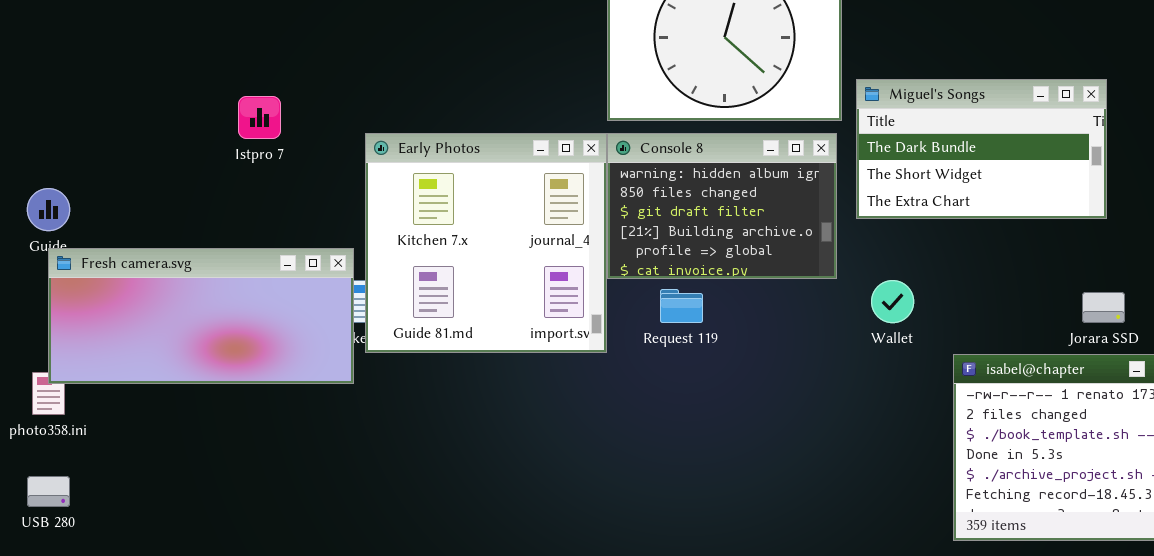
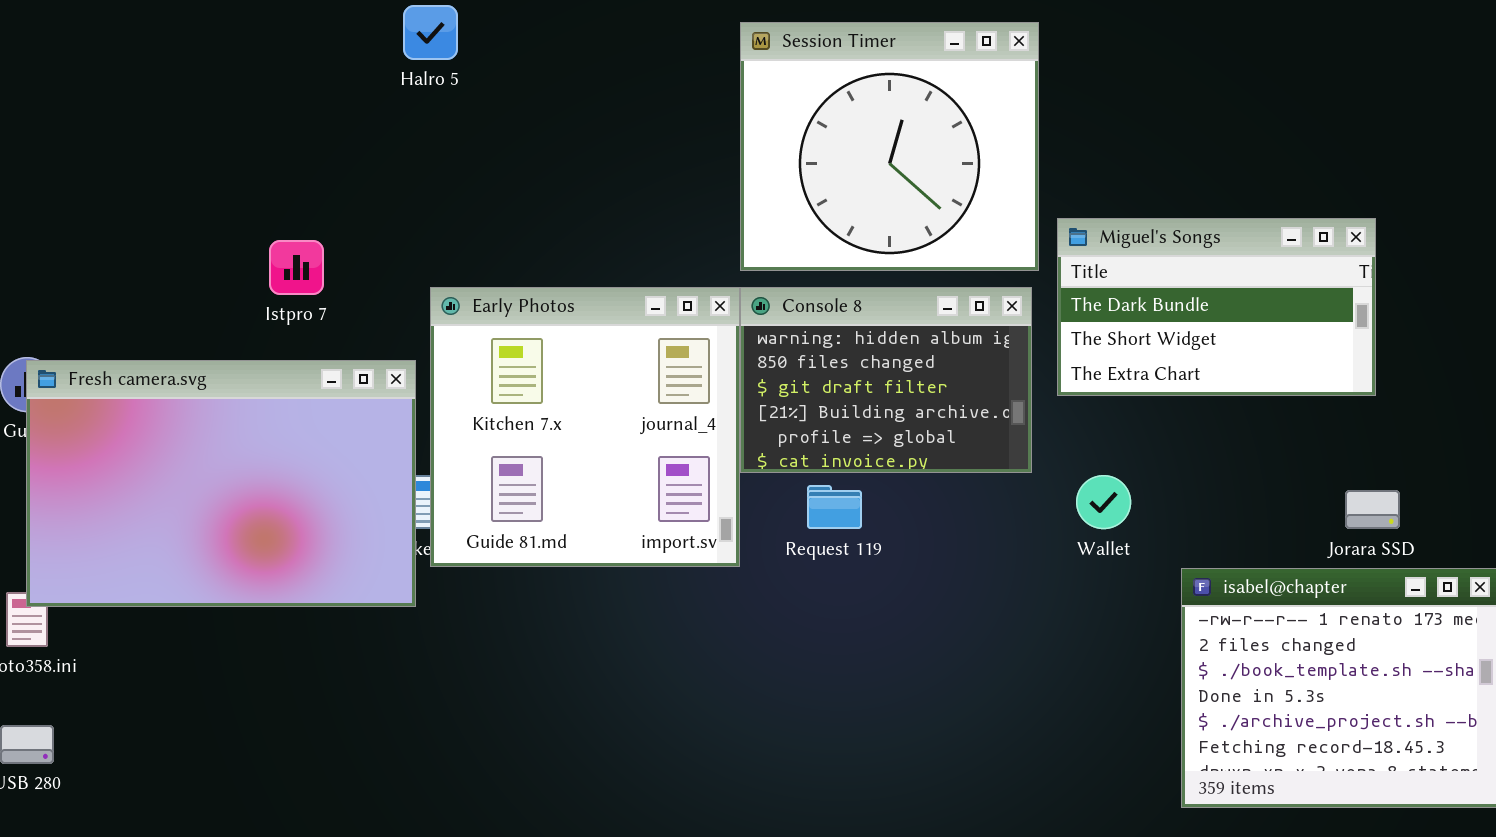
Fresh camera.svg: [48,248,354,384] -> [26,360,416,607], resized

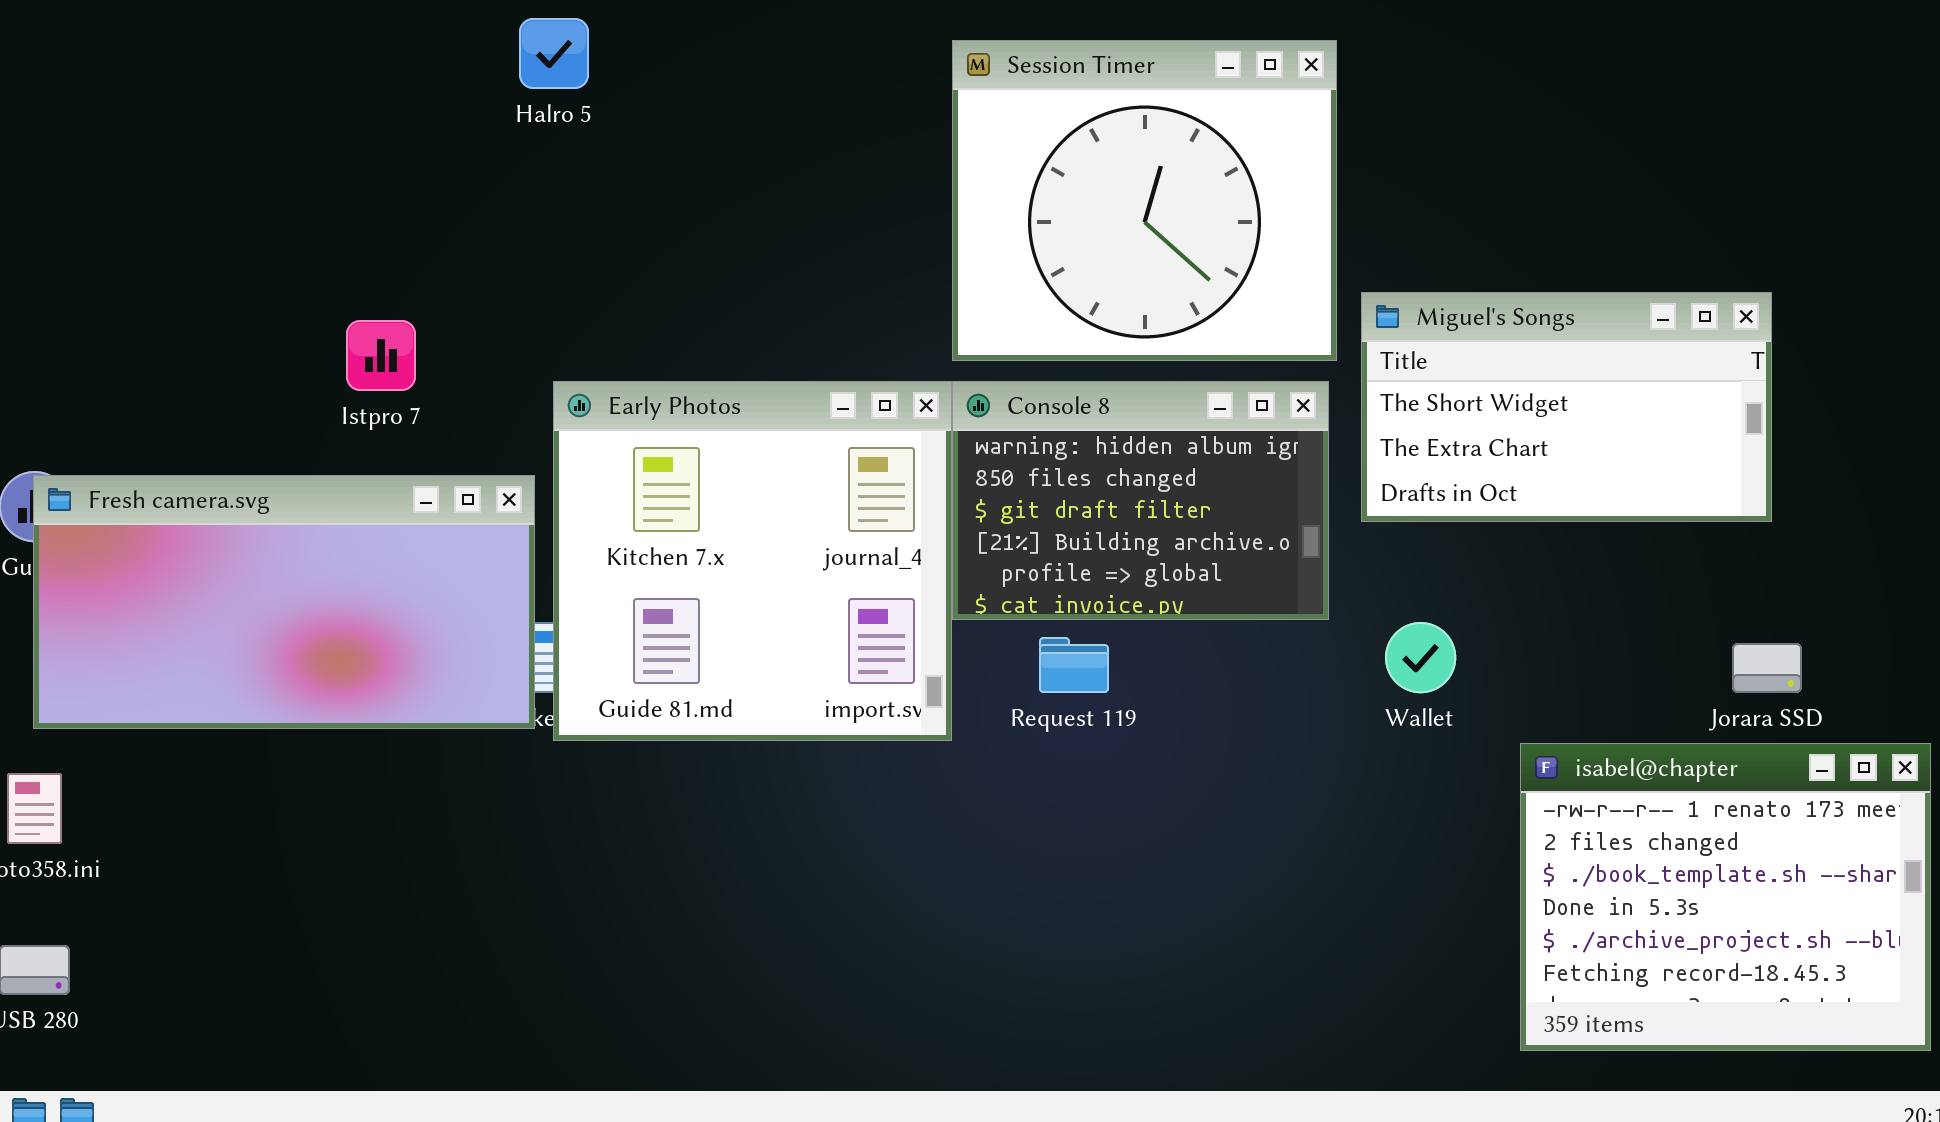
Miguel's Songs: [1057,218,1376,396] -> [1361,292,1772,522], scrolled down 1 row
Fresh camera.svg: [26,360,416,607] -> [33,475,535,729], resized

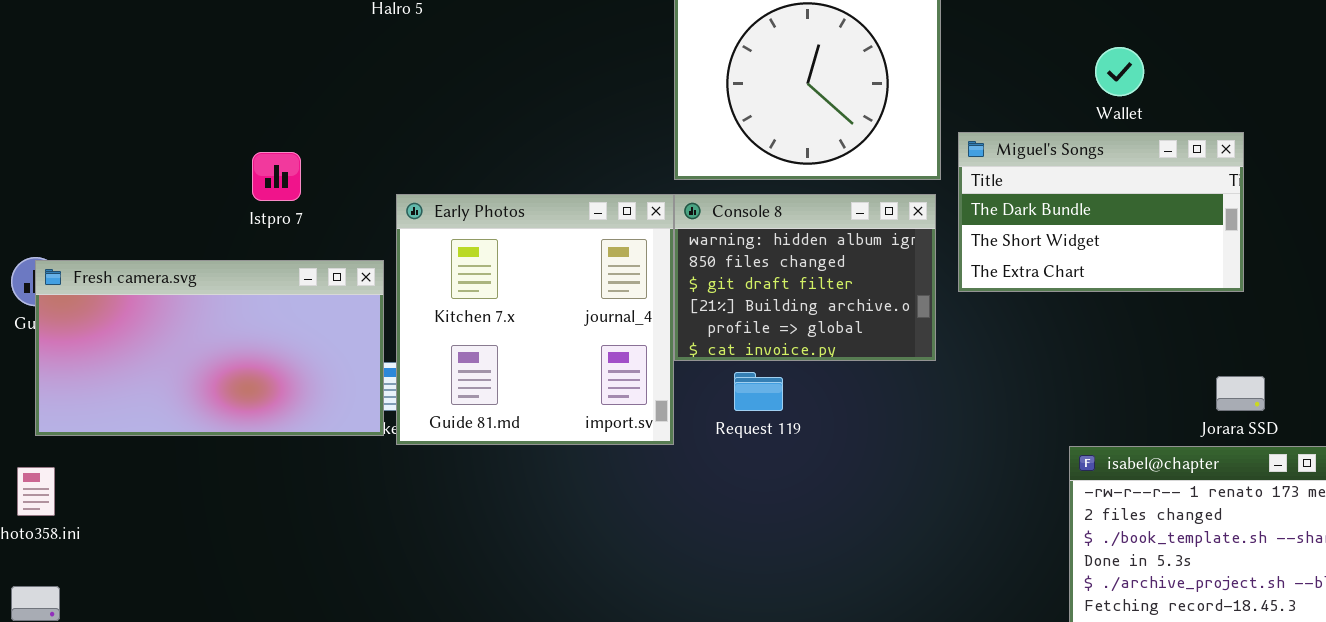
Miguel's Songs: [1361,292,1772,522] -> [958,132,1244,292], scrolled up 1 row
Wallet: [1385,622,1456,693] -> [1095,47,1144,96], moved

